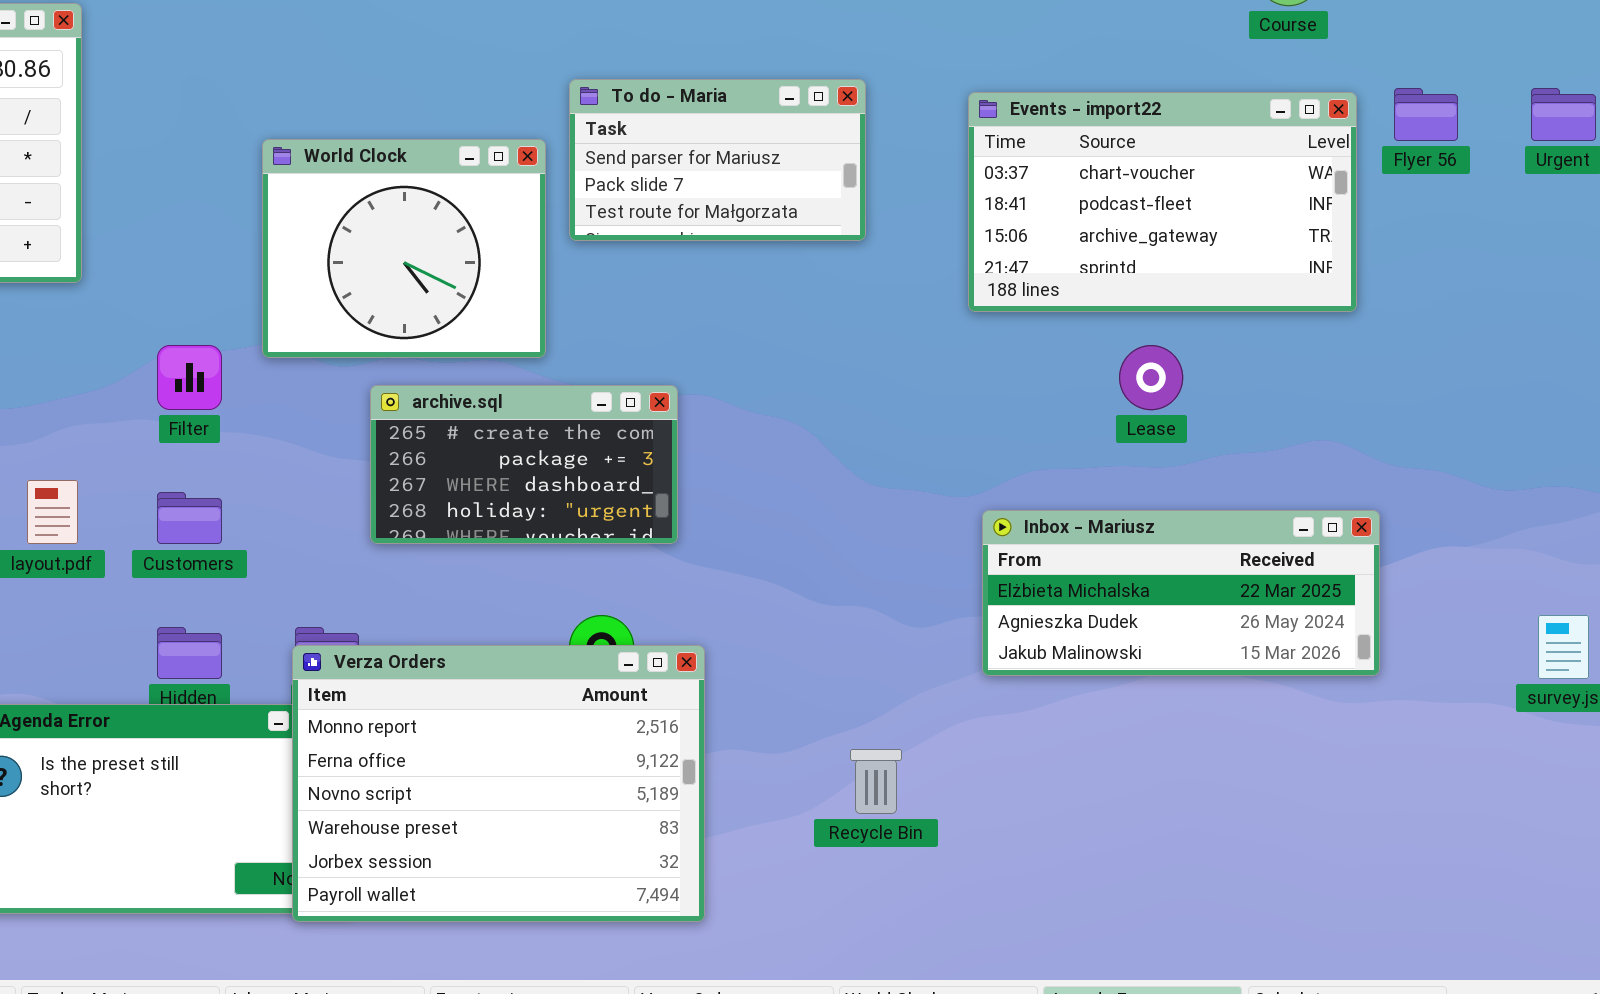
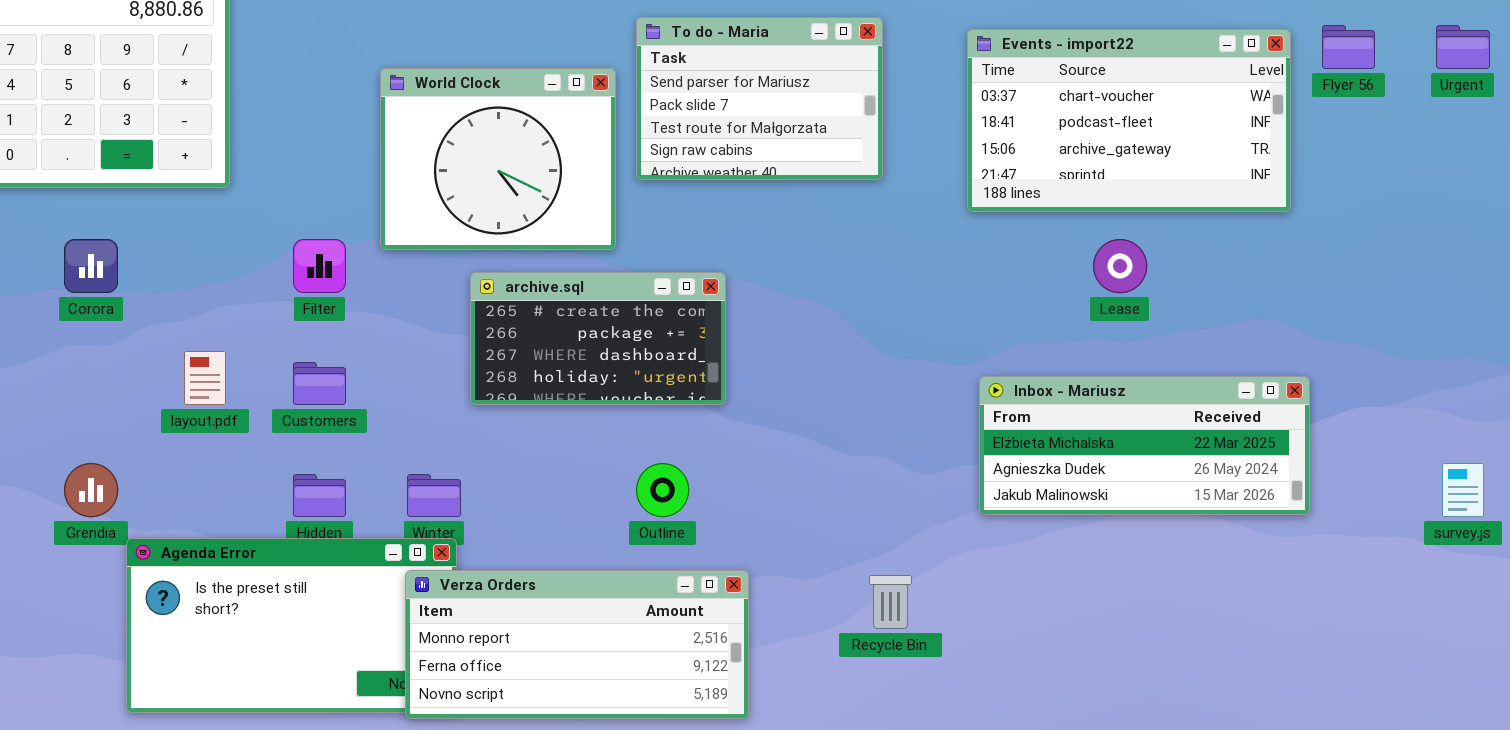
To do - Maria: [569,79,866,241] -> [636,17,883,180], resized
Verza Orders: [292,645,705,922] -> [405,570,749,719], resized

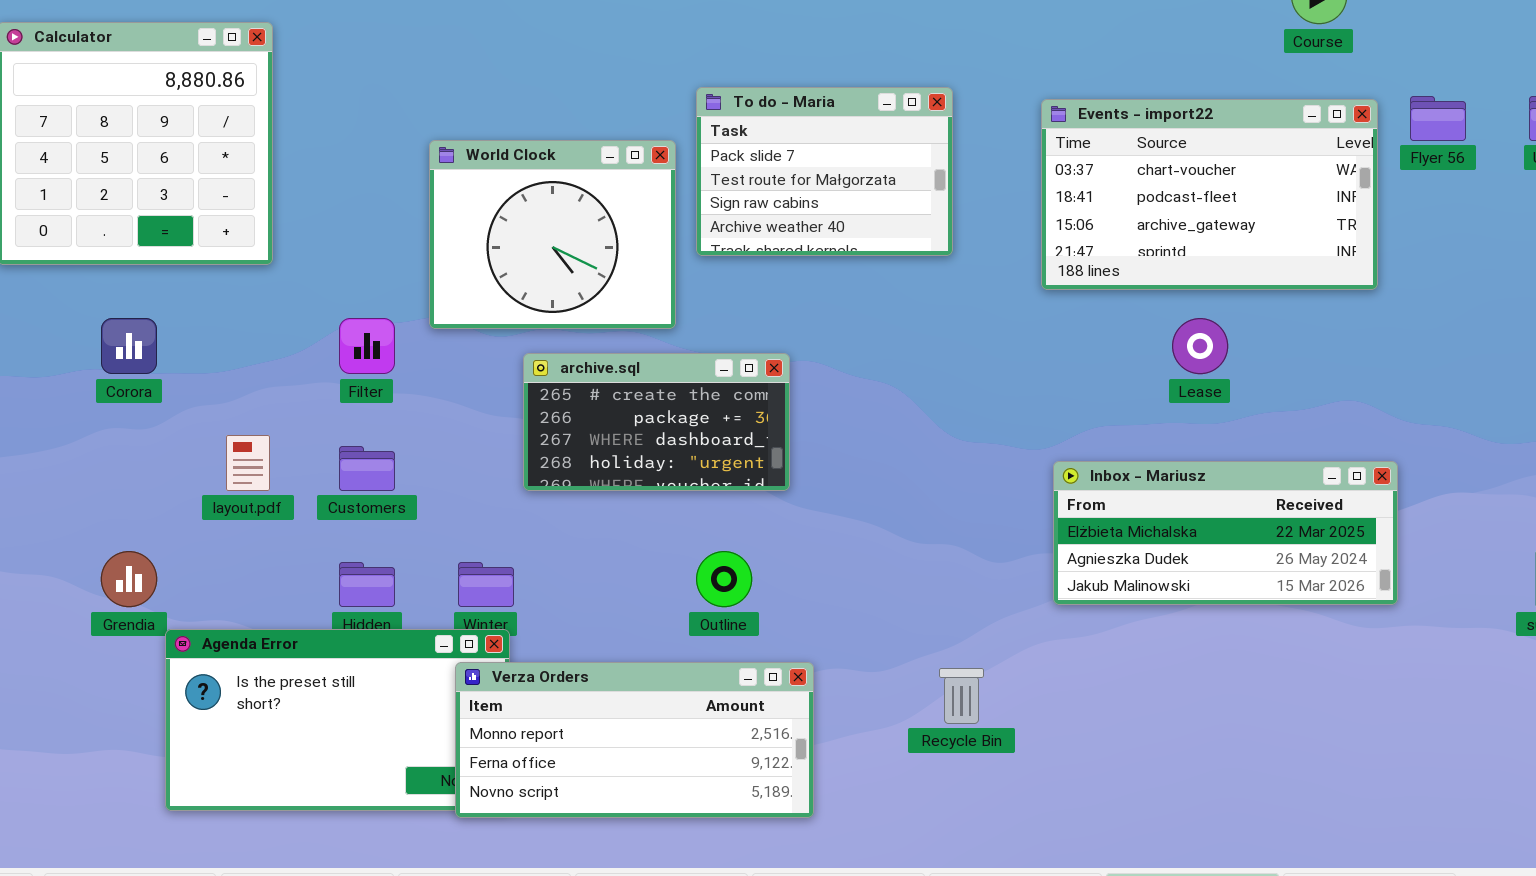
To do - Maria: [636,17,883,180] -> [696,87,953,256], scrolled down 1 row

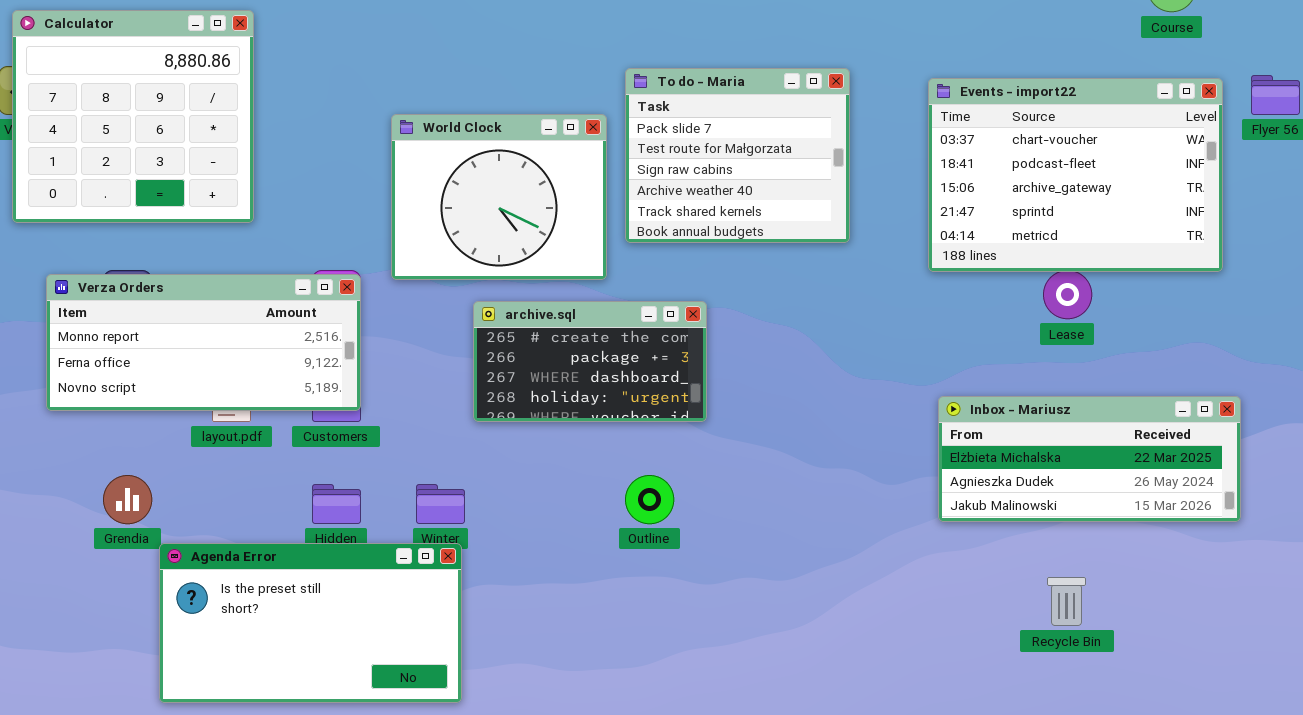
To do - Maria: [696,87,953,256] -> [625,68,850,243], resized
Events - import22: [1041,99,1378,290] -> [928,78,1223,272], resized
Verza Orders: [455,662,814,818] -> [46,274,361,411], moved
Recycle Bin: [939,668,984,724] -> [1047,577,1086,626], moved

